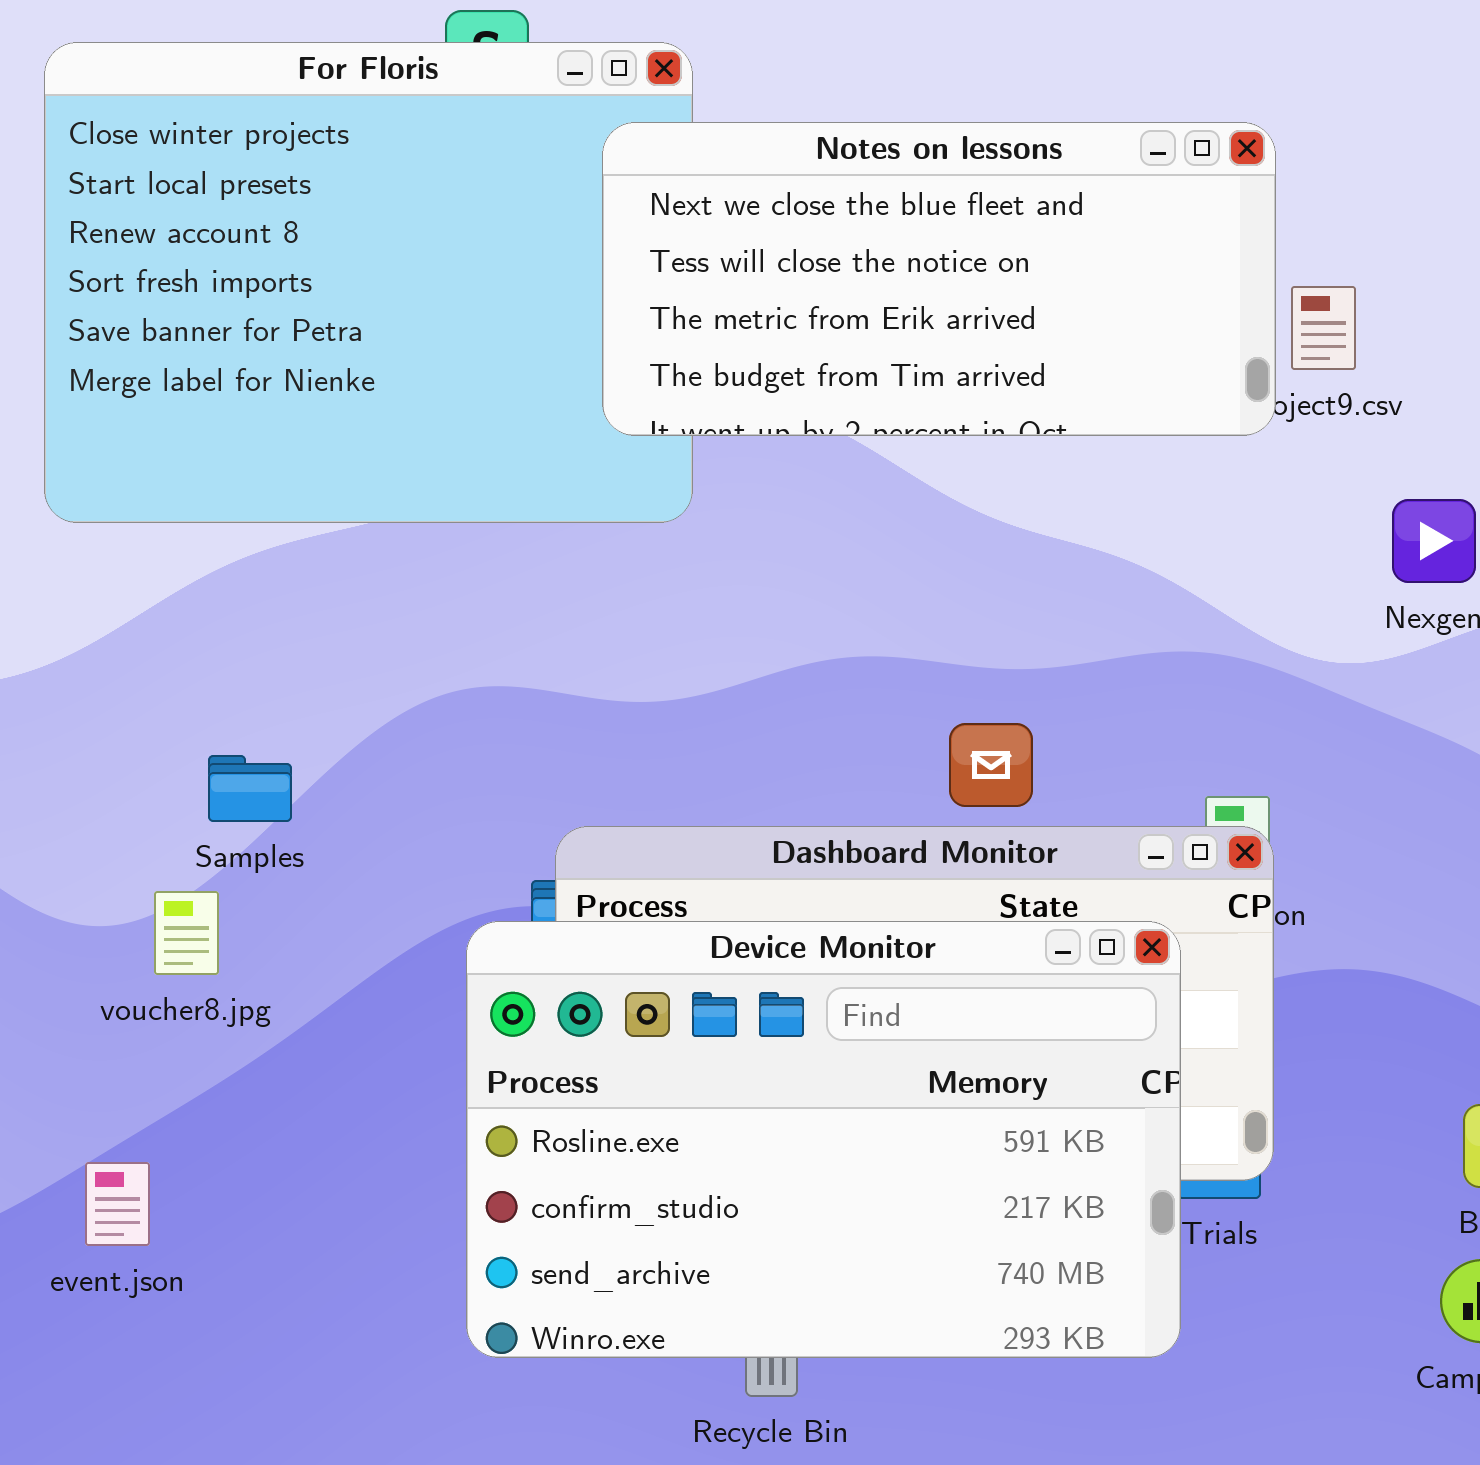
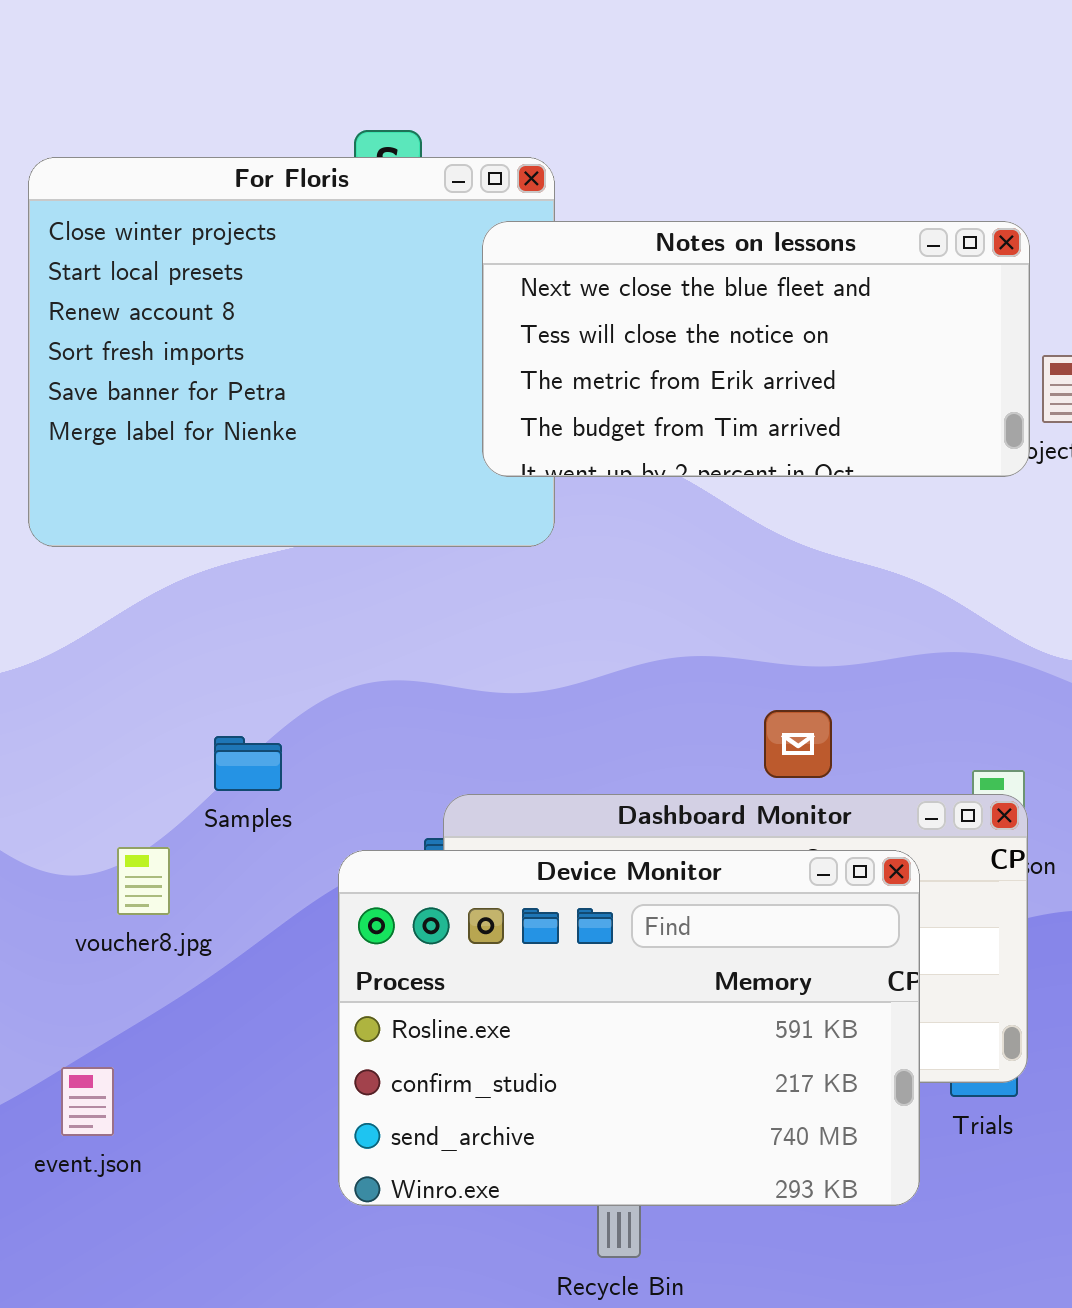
Samples: [208,755,292,822] -> [214,736,282,791], moved
Device Monitor: [466,921,1181,1358] -> [338,850,920,1206], moved

